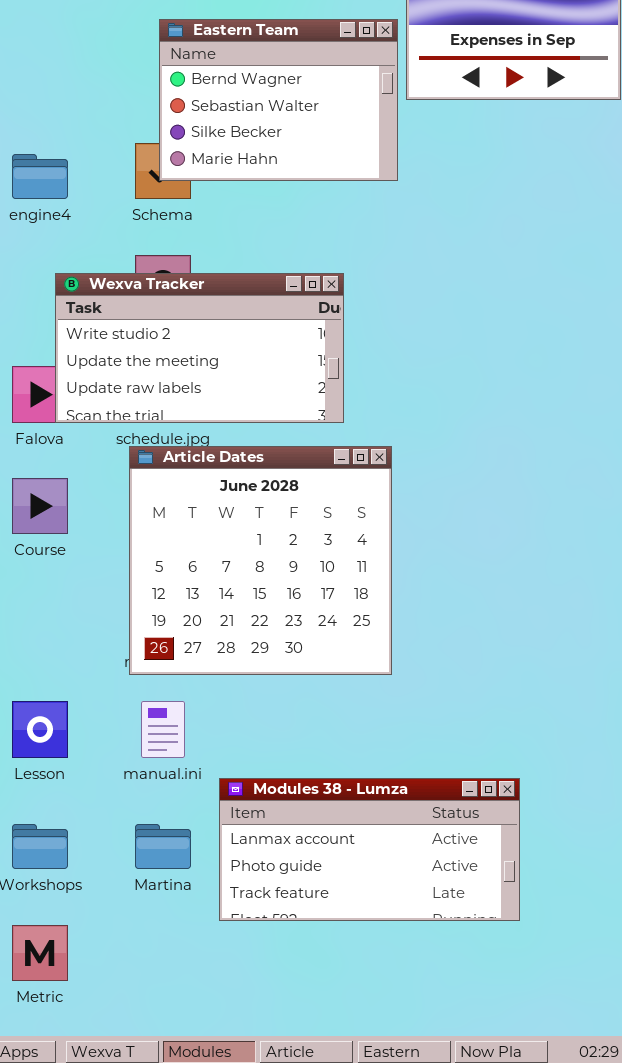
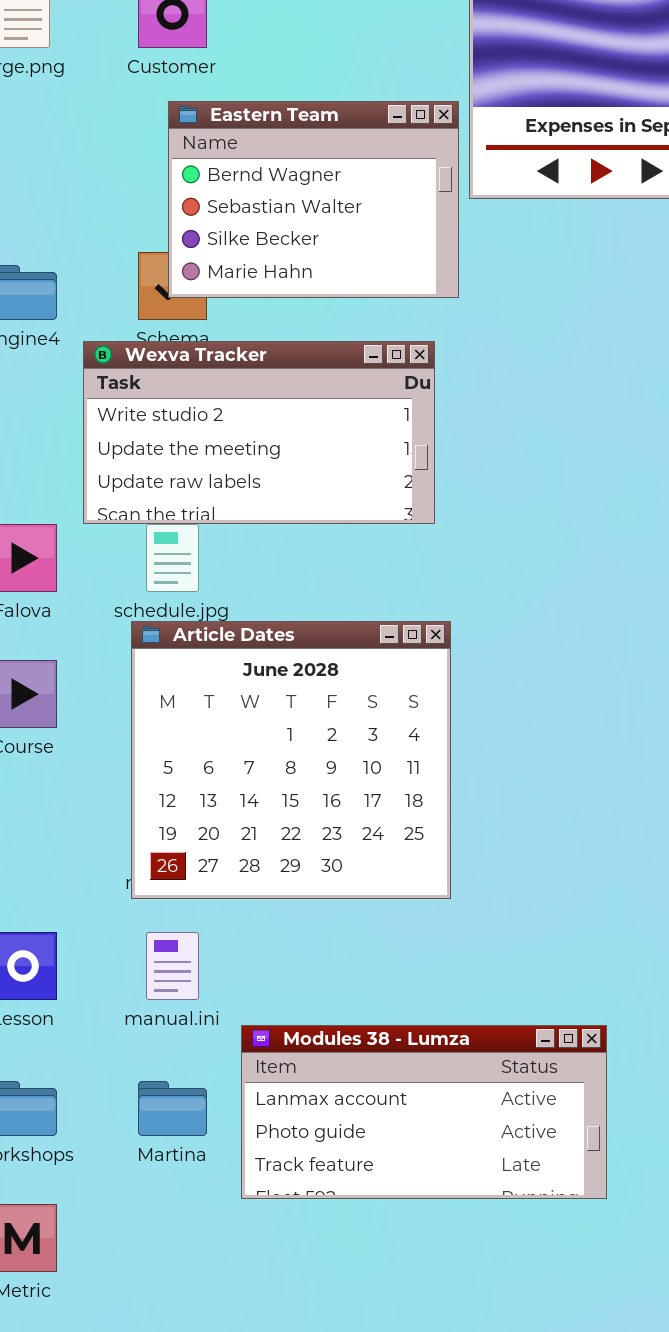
Wexva Tracker: [55,273,344,423] -> [83,341,435,524], moved

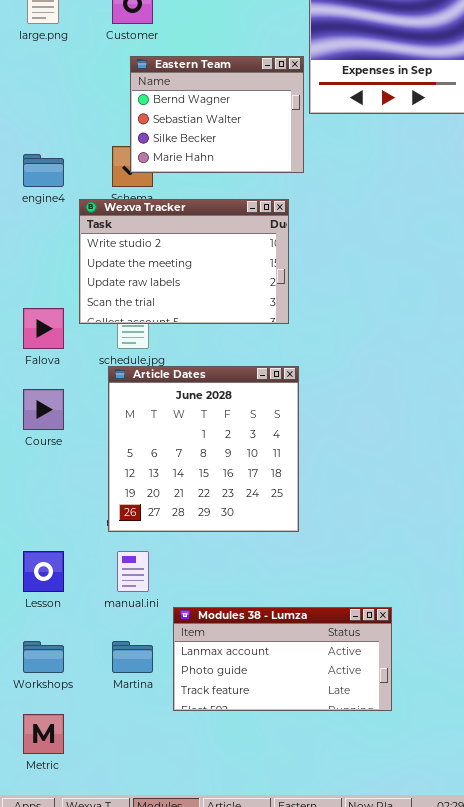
Wexva Tracker: [83,341,435,524] -> [79,199,289,324], resized

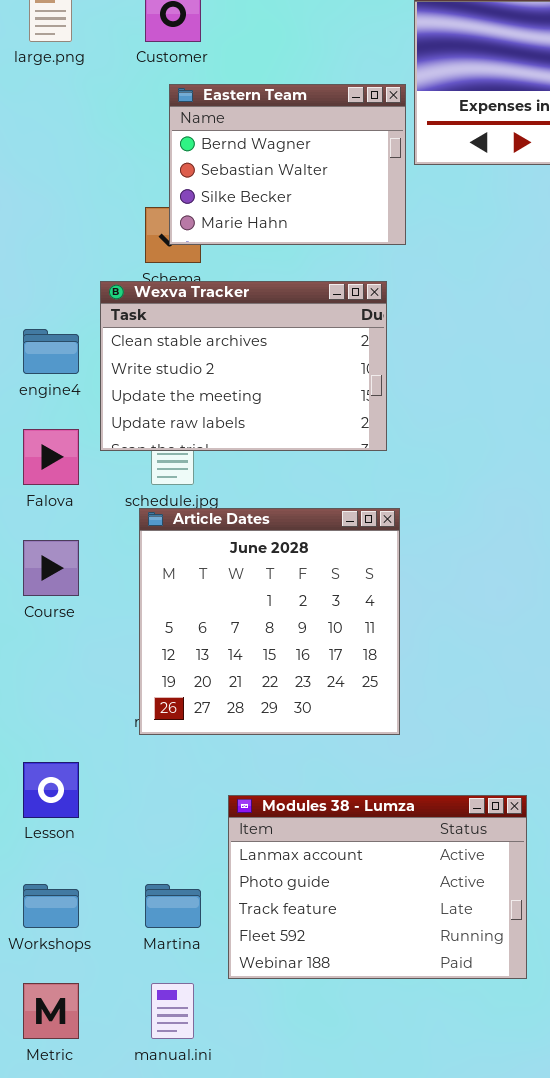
engine4: [23,154,64,187] -> [23,329,79,374], moved
Wexva Tracker: [79,199,289,324] -> [100,281,387,451], scrolled up 1 row
manual.ini: [117,551,149,592] -> [151,983,194,1039], moved
Modules 38 - Lumza: [173,607,392,711] -> [228,795,527,979], resized

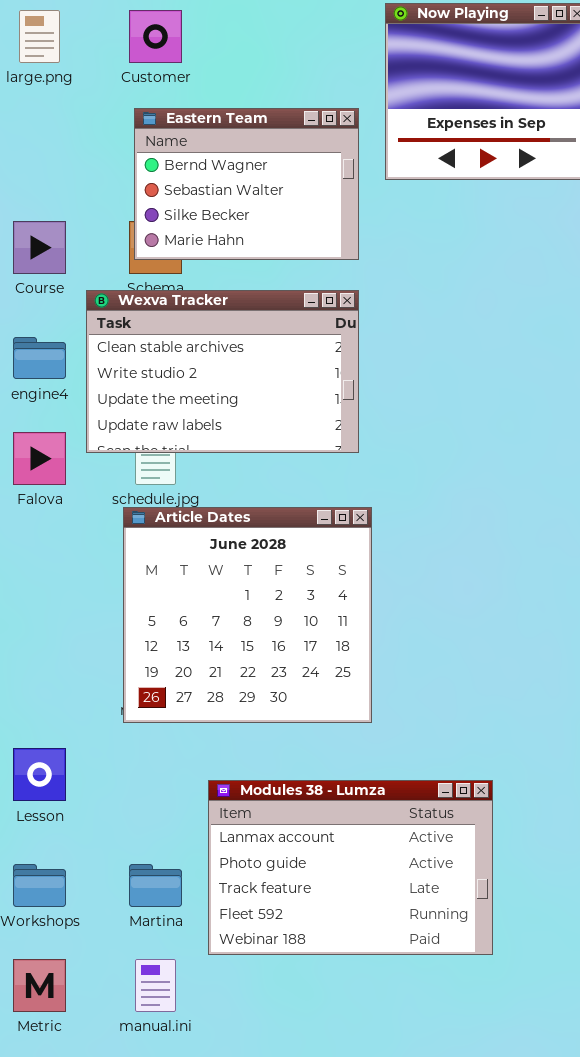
Eastern Team: [169,84,406,245] -> [134,108,359,260], moved
Course: [23,540,79,596] -> [13,221,66,274], moved

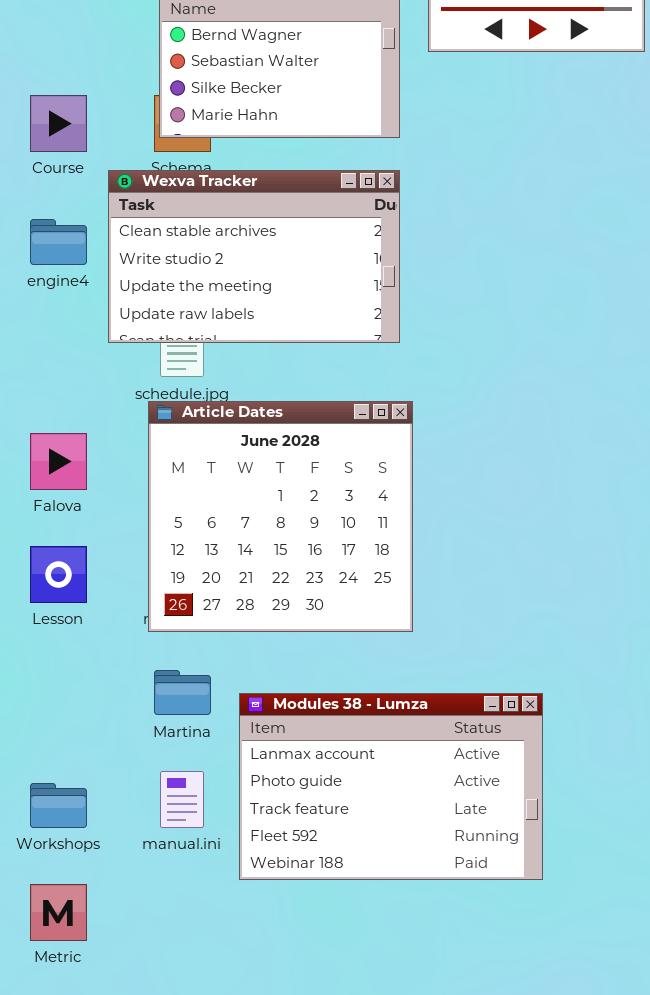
Falova: [13,432,66,485] -> [30,433,87,490], moved
Lesson: [13,748,66,801] -> [30,546,87,603], moved
Martina: [129,864,182,907] -> [154,670,211,715], moved
manual.ini: [135,959,176,1012] -> [160,771,204,828], moved

